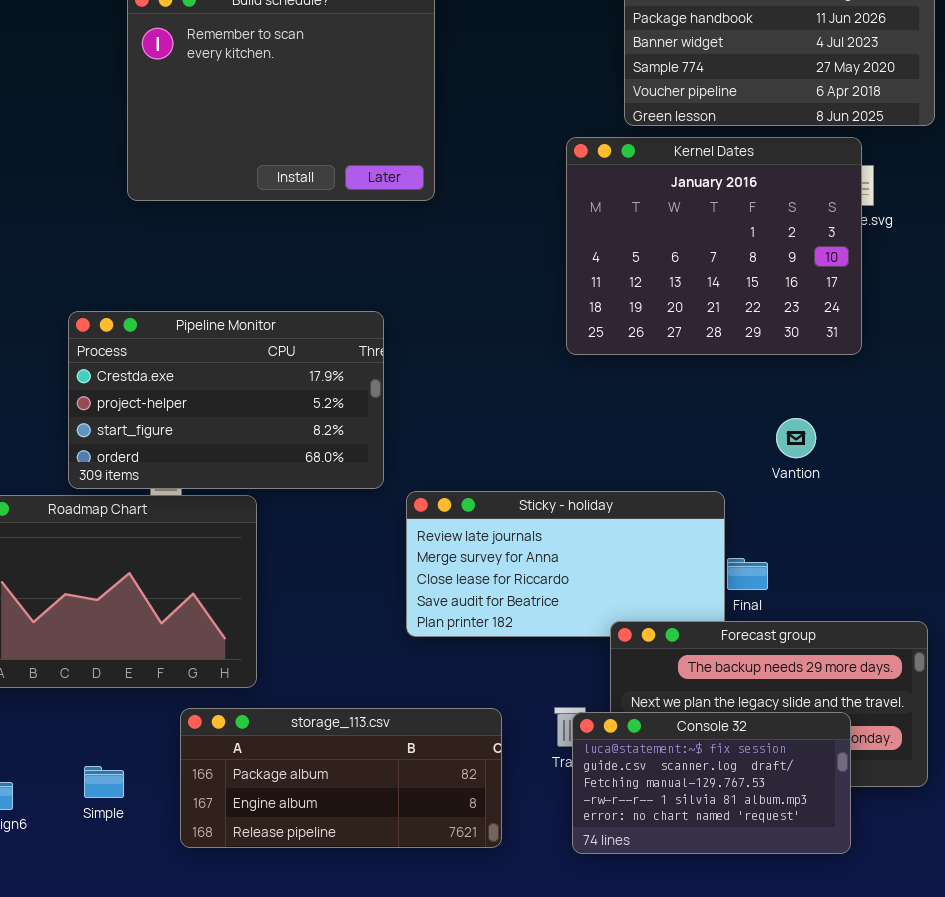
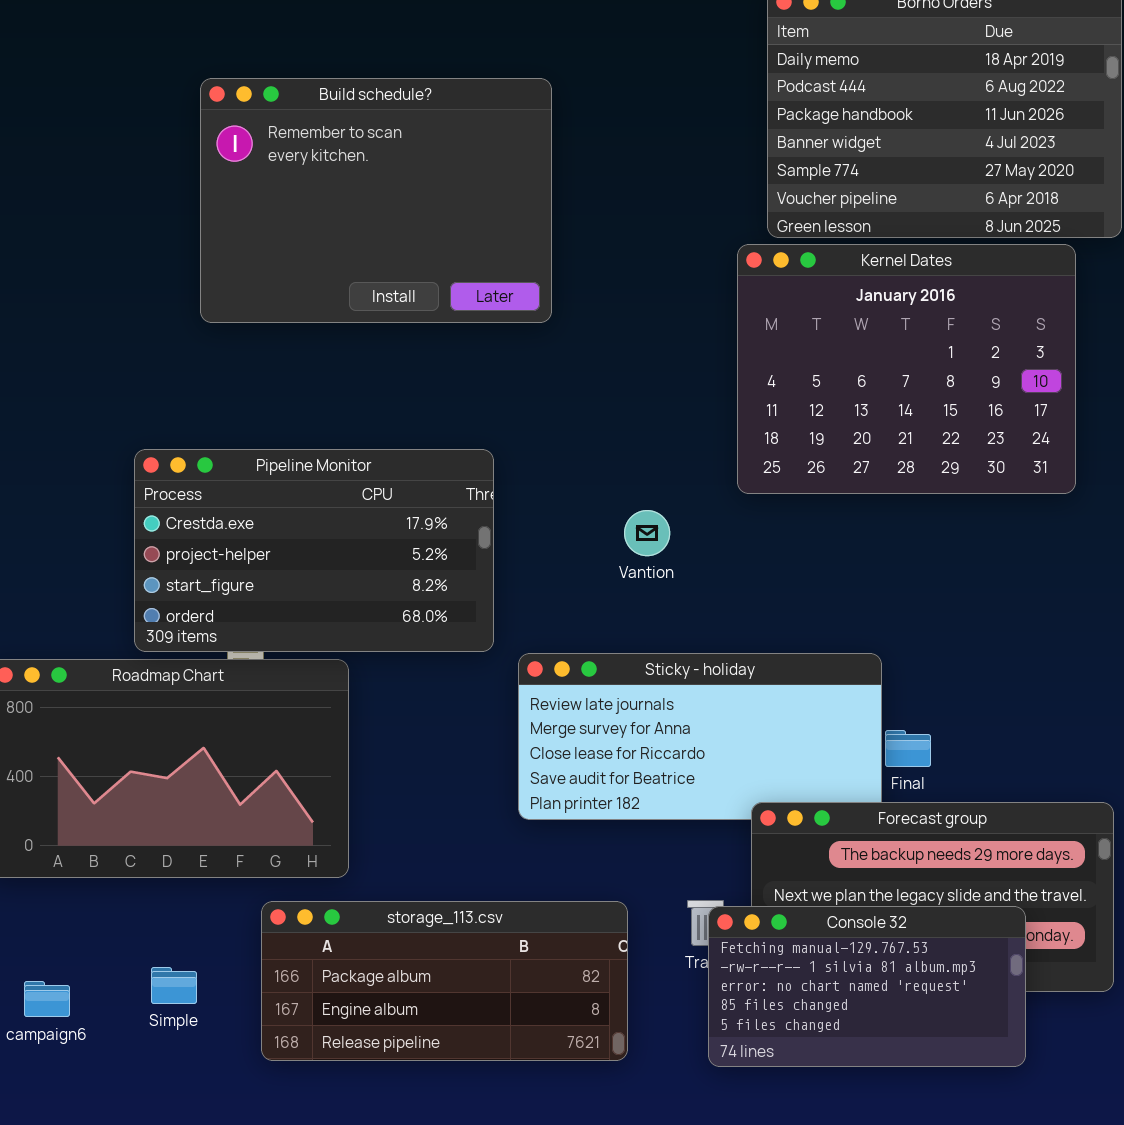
Kernel Dates: [566,137,862,355] -> [737,244,1076,494], moved
Vantion: [776,418,816,458] -> [624,510,670,556], moved
Console 32: [572,712,851,854] -> [708,906,1026,1067], scrolled down 2 rows

